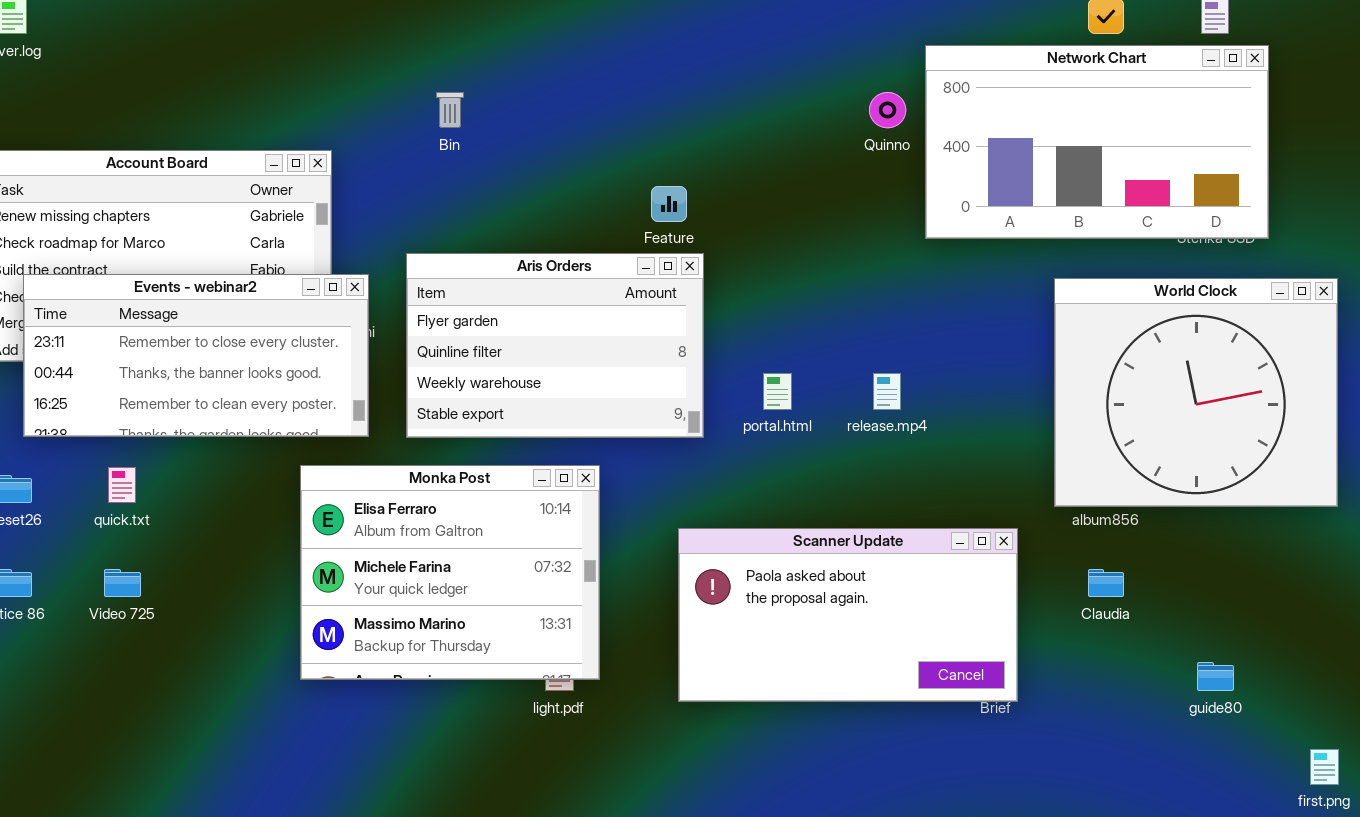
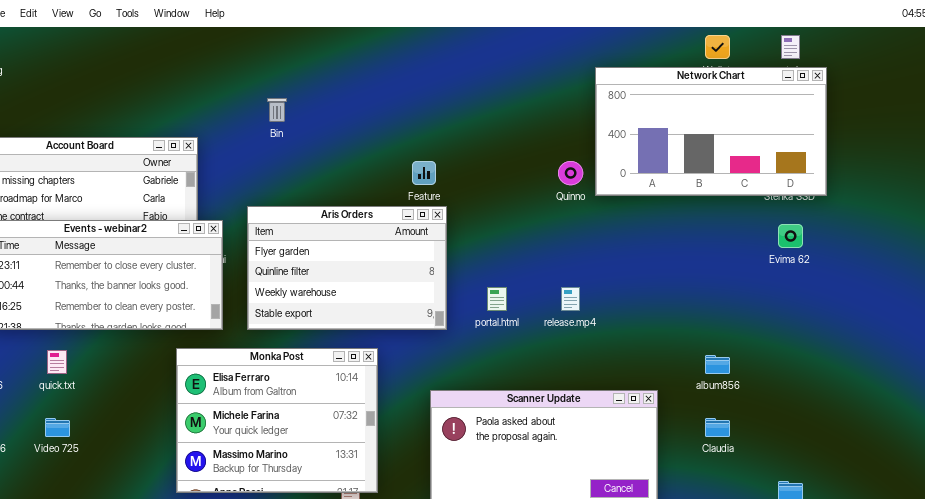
Quinno: [869,92,906,128] -> [558,161,583,185], moved
World Clock: [1054,278,1338,507] -> none, closed

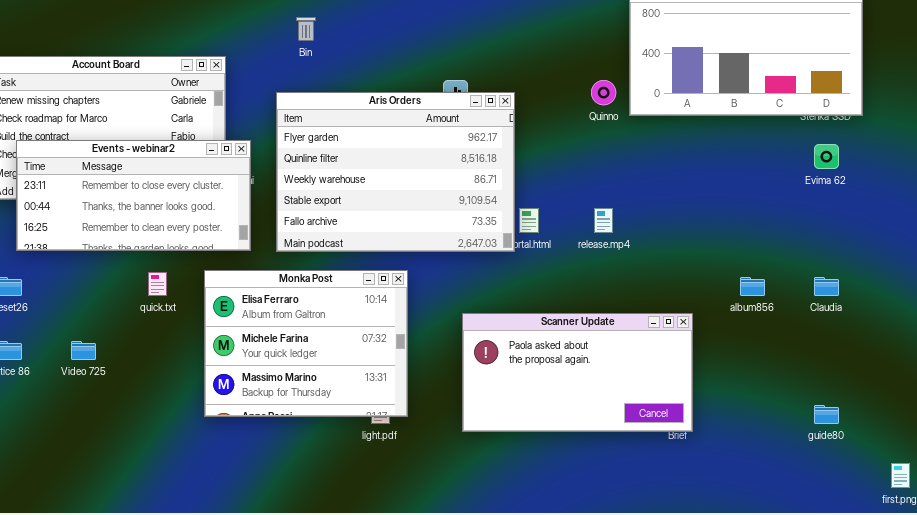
Aris Orders: [247,206,447,330] -> [276,92,515,252], resized
quick.txt: [47,350,67,374] -> [148,272,167,296], moved
Claudia: [705,418,730,437] -> [814,277,839,296], moved

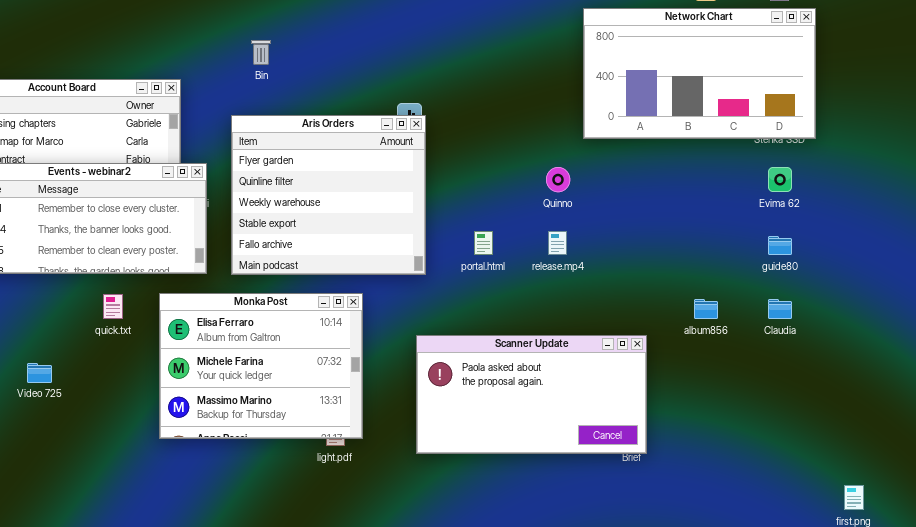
Quinno: [591,80,616,105] -> [546,167,570,192], moved
Aris Orders: [276,92,515,252] -> [231,115,426,275], resized
guide80: [814,405,839,424] -> [768,236,792,255], moved

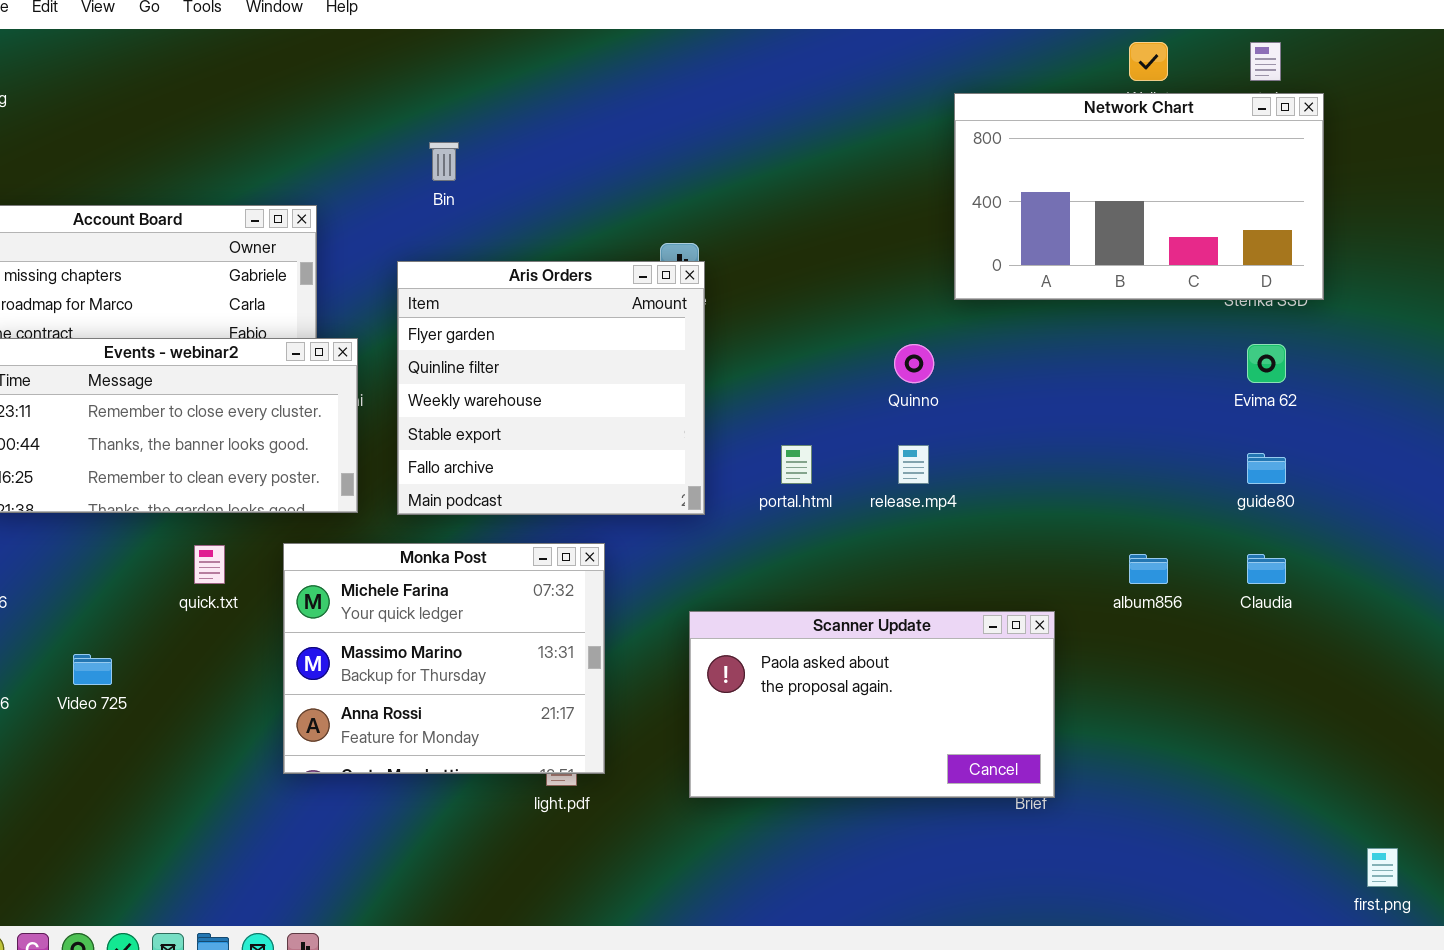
Monka Post: [159,293,363,439] -> [283,543,605,774], scrolled down 1 row

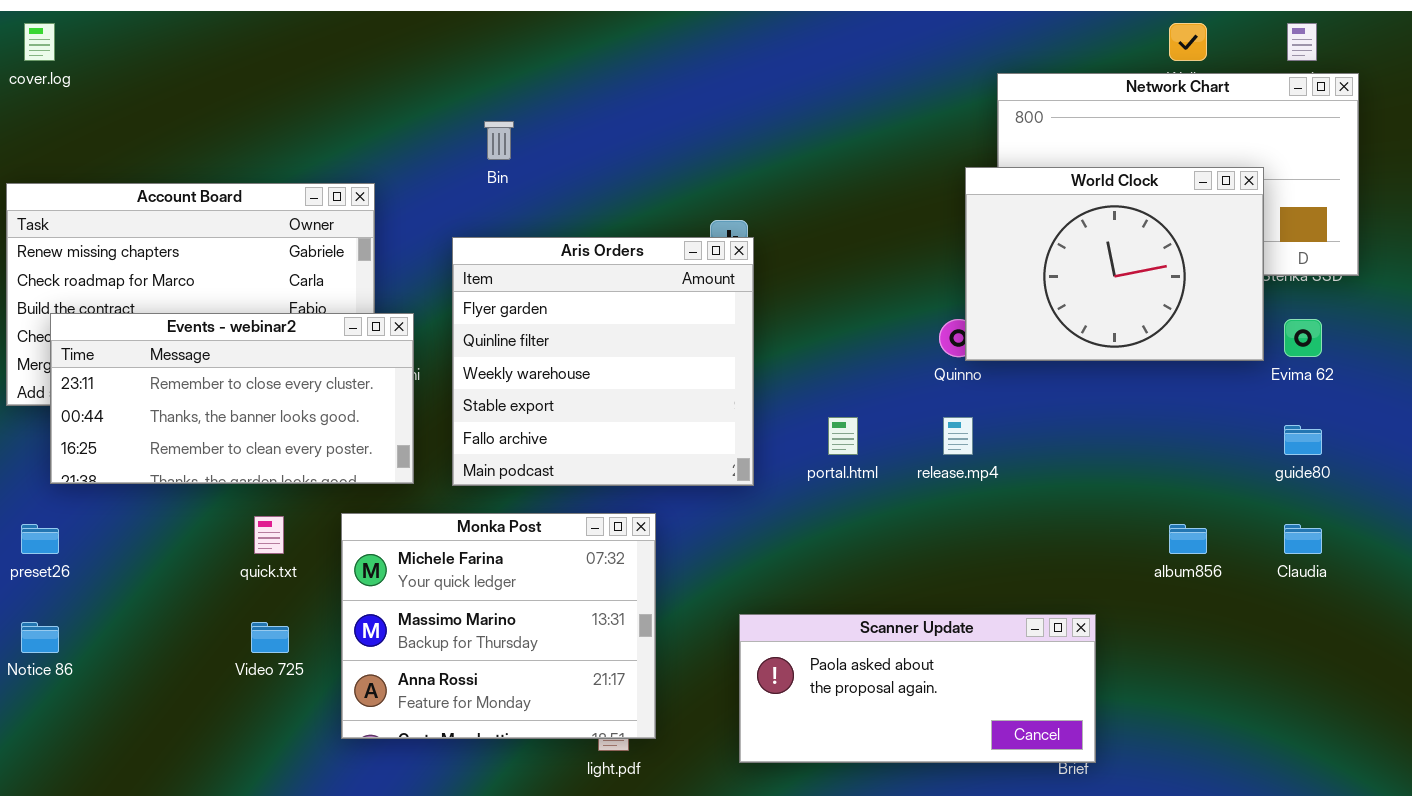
World Clock: none -> [965,167,1264,361], opened
Scanner Update: [689,611,1055,798] -> [739,614,1096,763], resized
Video 725: [73,654,112,685] -> [251,622,289,653], moved

